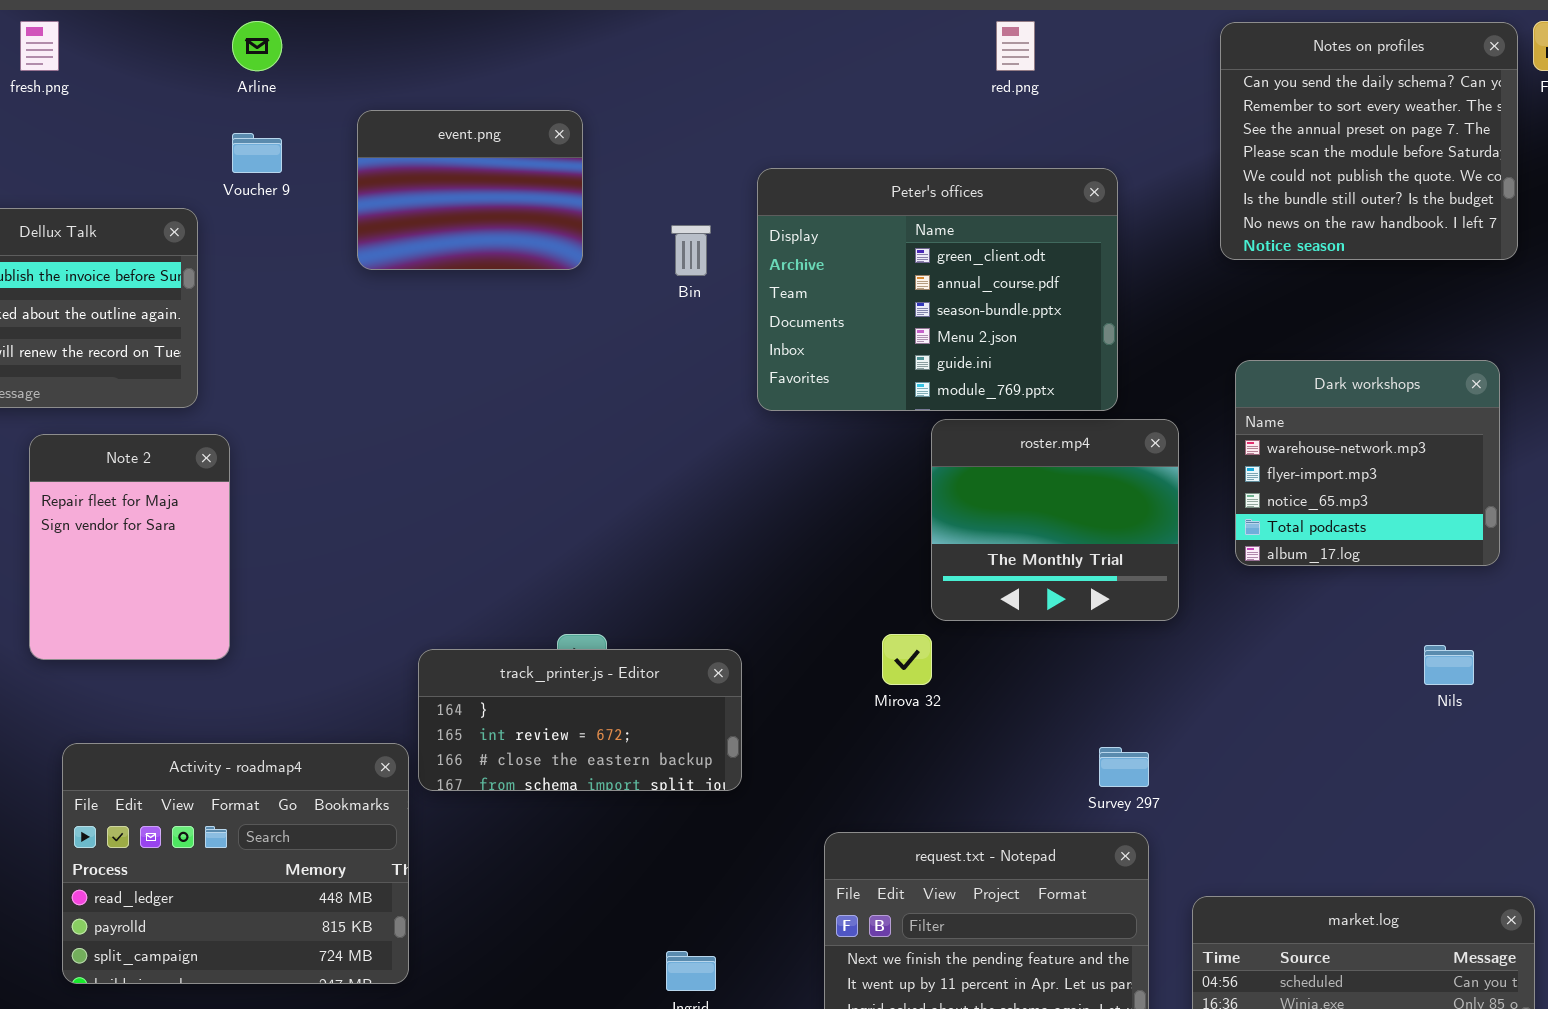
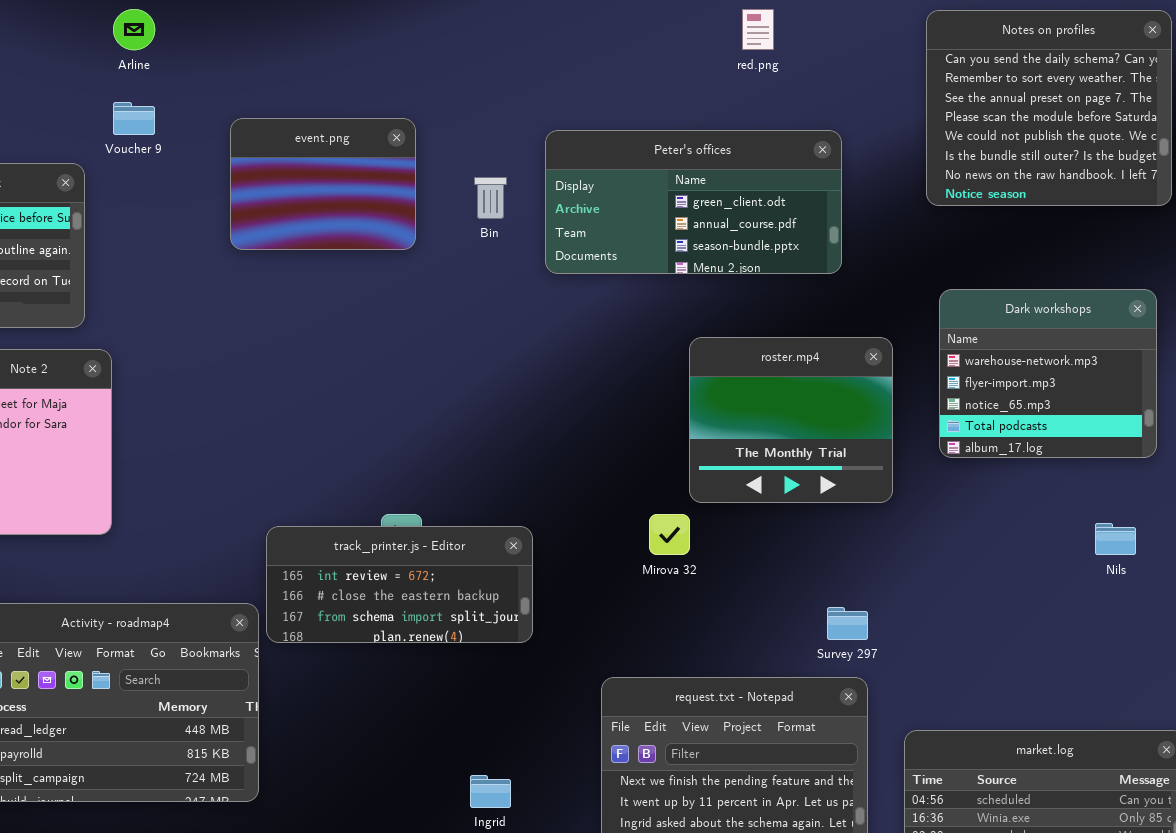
event.png: [357,110,583,270] -> [230,118,416,250], moved
Peter's offices: [757,168,1118,411] -> [545,130,842,274], resized
track_printer.js - Editor: [418,649,742,791] -> [266,526,533,643], scrolled down 1 row

